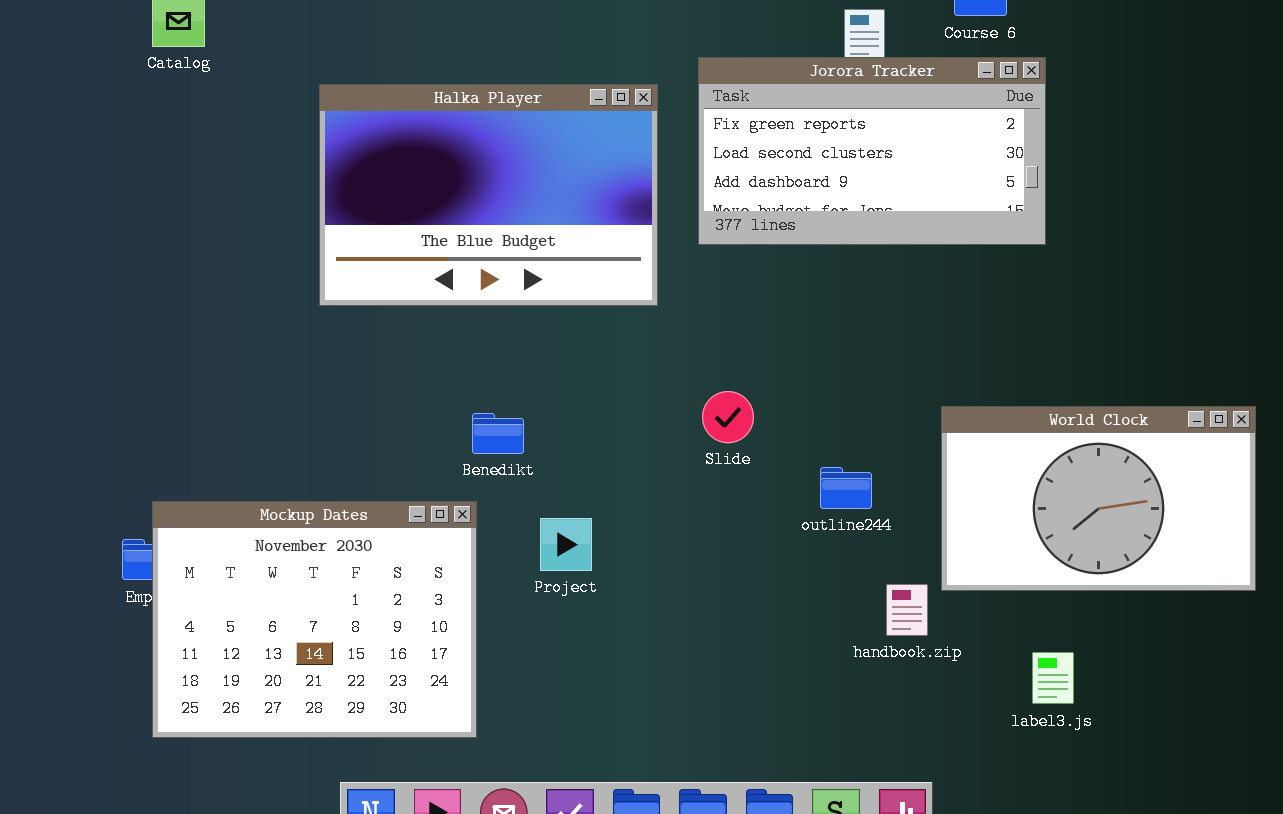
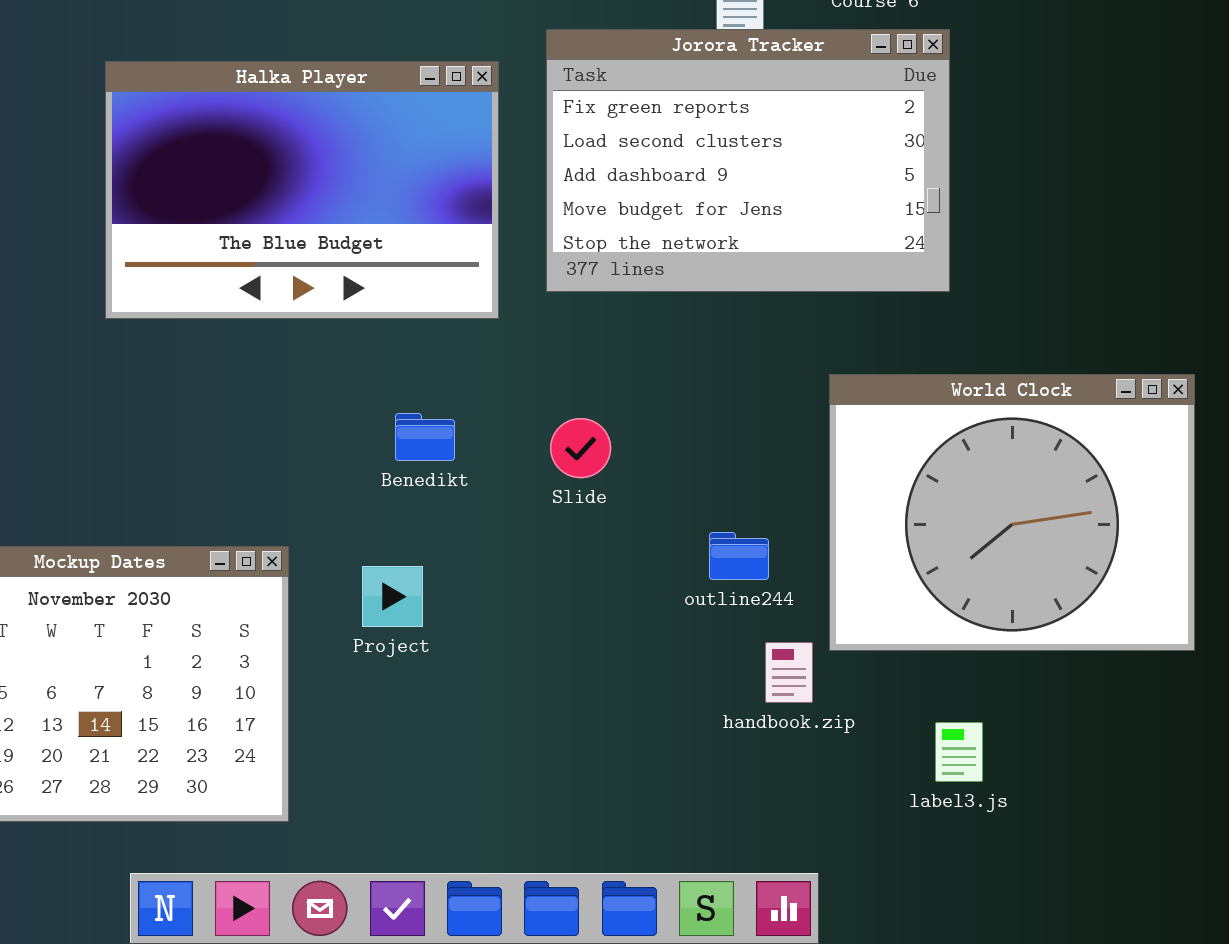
Jorora Tracker: [698,57,1046,245] -> [546,29,950,292], resized
World Clock: [941,406,1256,591] -> [829,374,1195,651], resized
Benedikt: [472,413,524,454] -> [395,413,455,461], moved
outline244: [820,467,872,509] -> [709,532,769,580], moved

